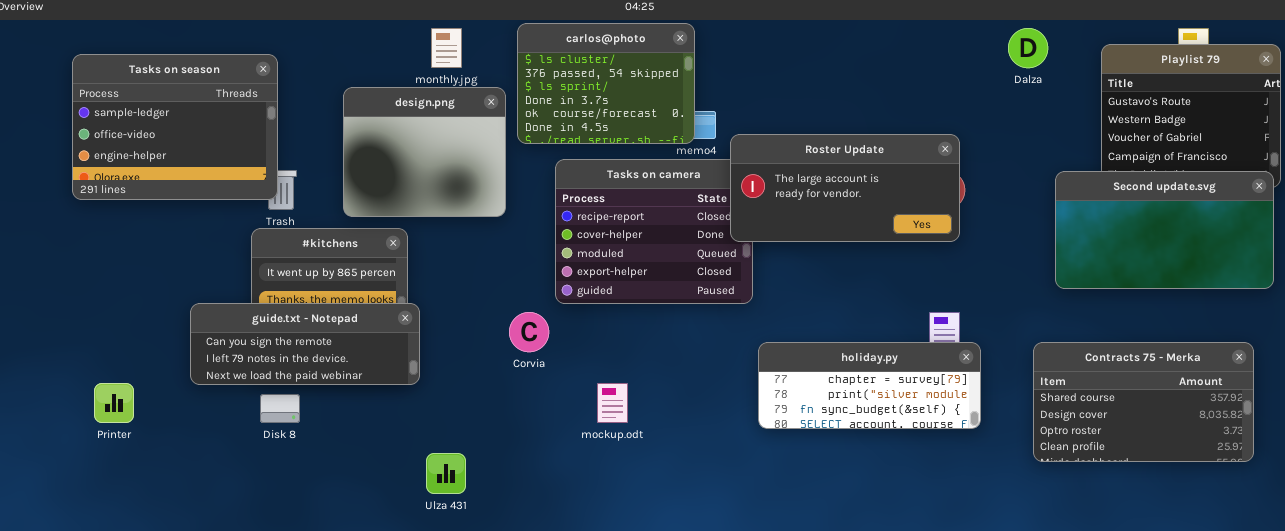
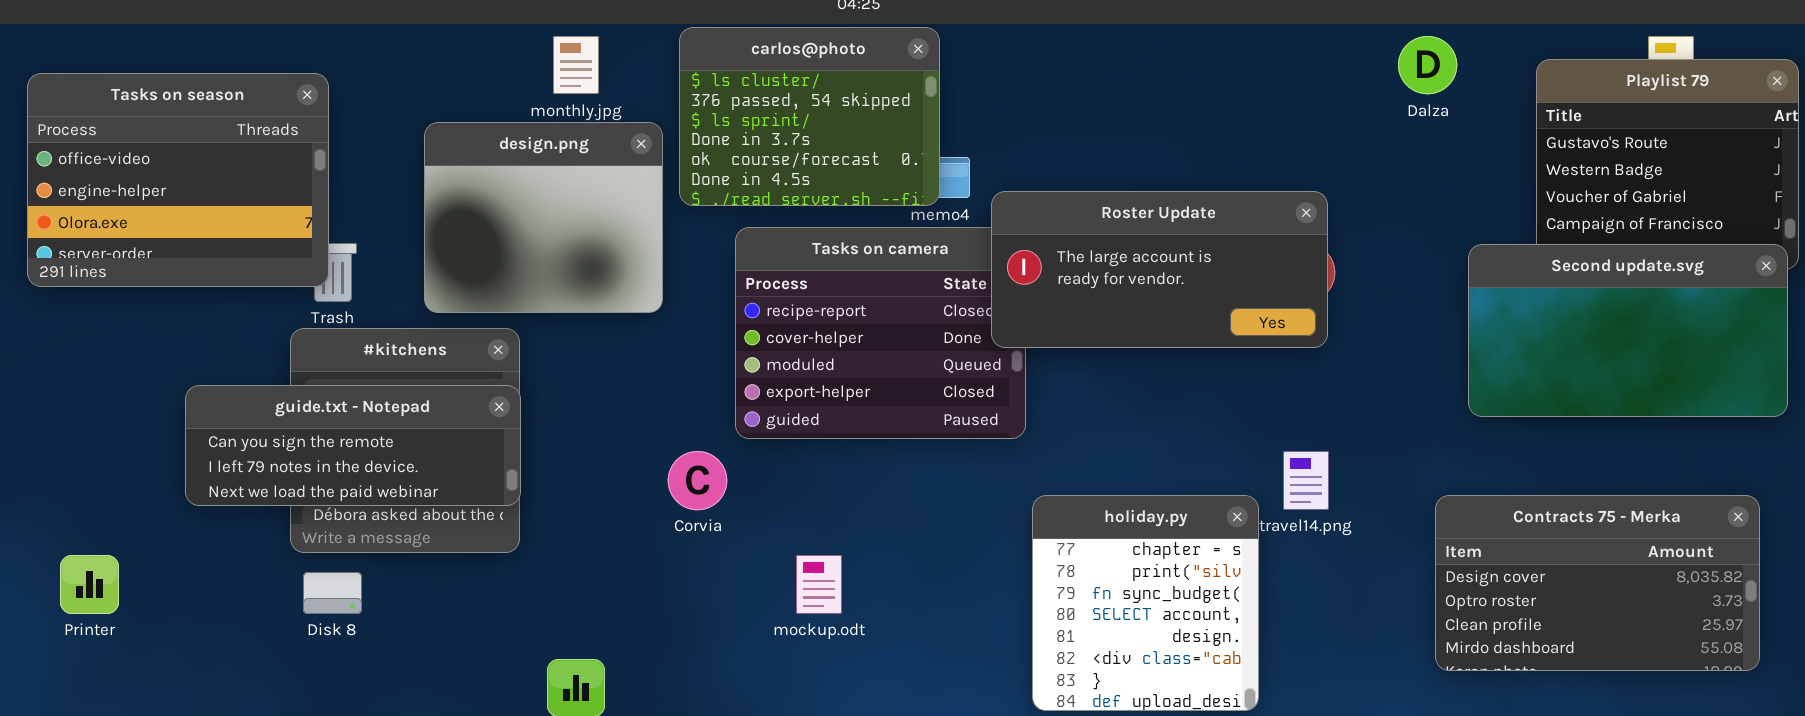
Tasks on season: [72,54,278,200] -> [27,73,329,287], scrolled down 1 row
guide.txt - Notepad: [190,303,420,385] -> [185,385,521,506], moved
holiday.py: [758,342,981,429] -> [1032,495,1259,711], resized
Contracts 75 - Merka: [1033,342,1254,462] -> [1435,495,1760,671], scrolled down 1 row

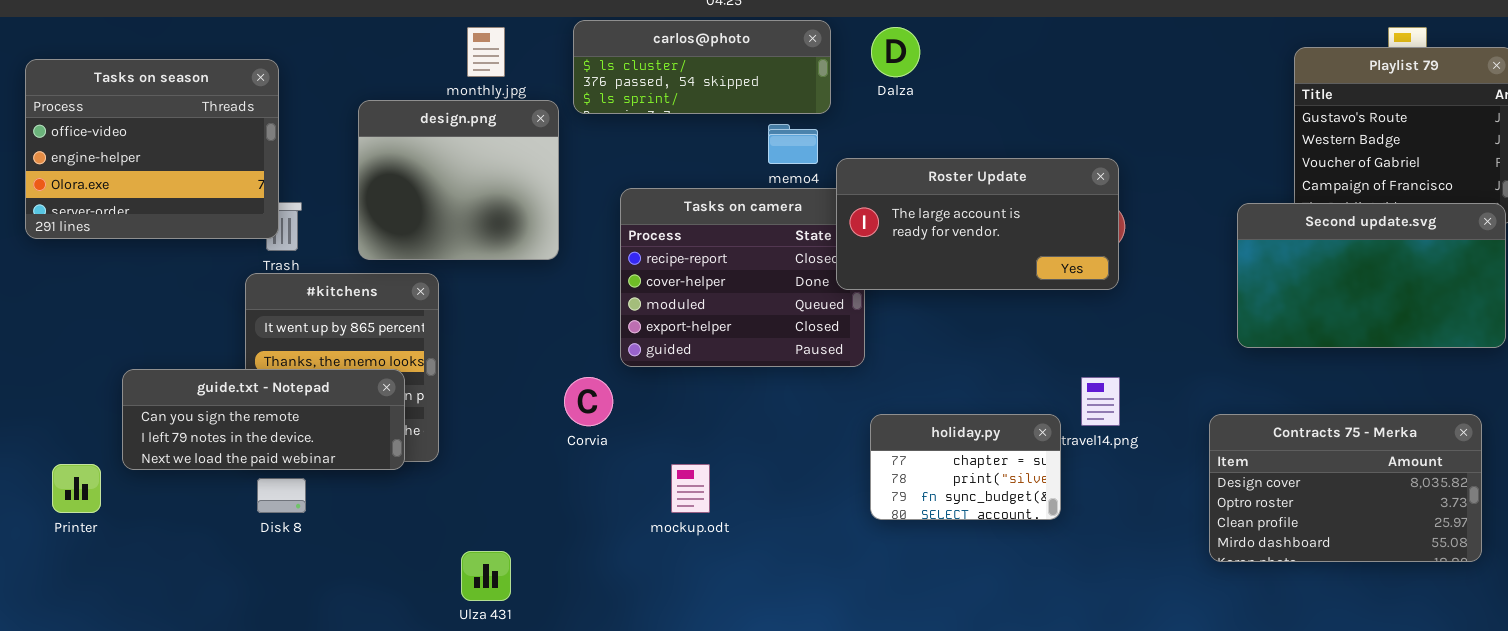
carlos@photo: [679,27,940,206] -> [573,20,831,114], resized
Dalza: [1398,36,1457,94] -> [871,27,920,77], moved
guide.txt - Notepad: [185,385,521,506] -> [122,369,405,470], moved
holiday.py: [1032,495,1259,711] -> [870,414,1061,520], resized

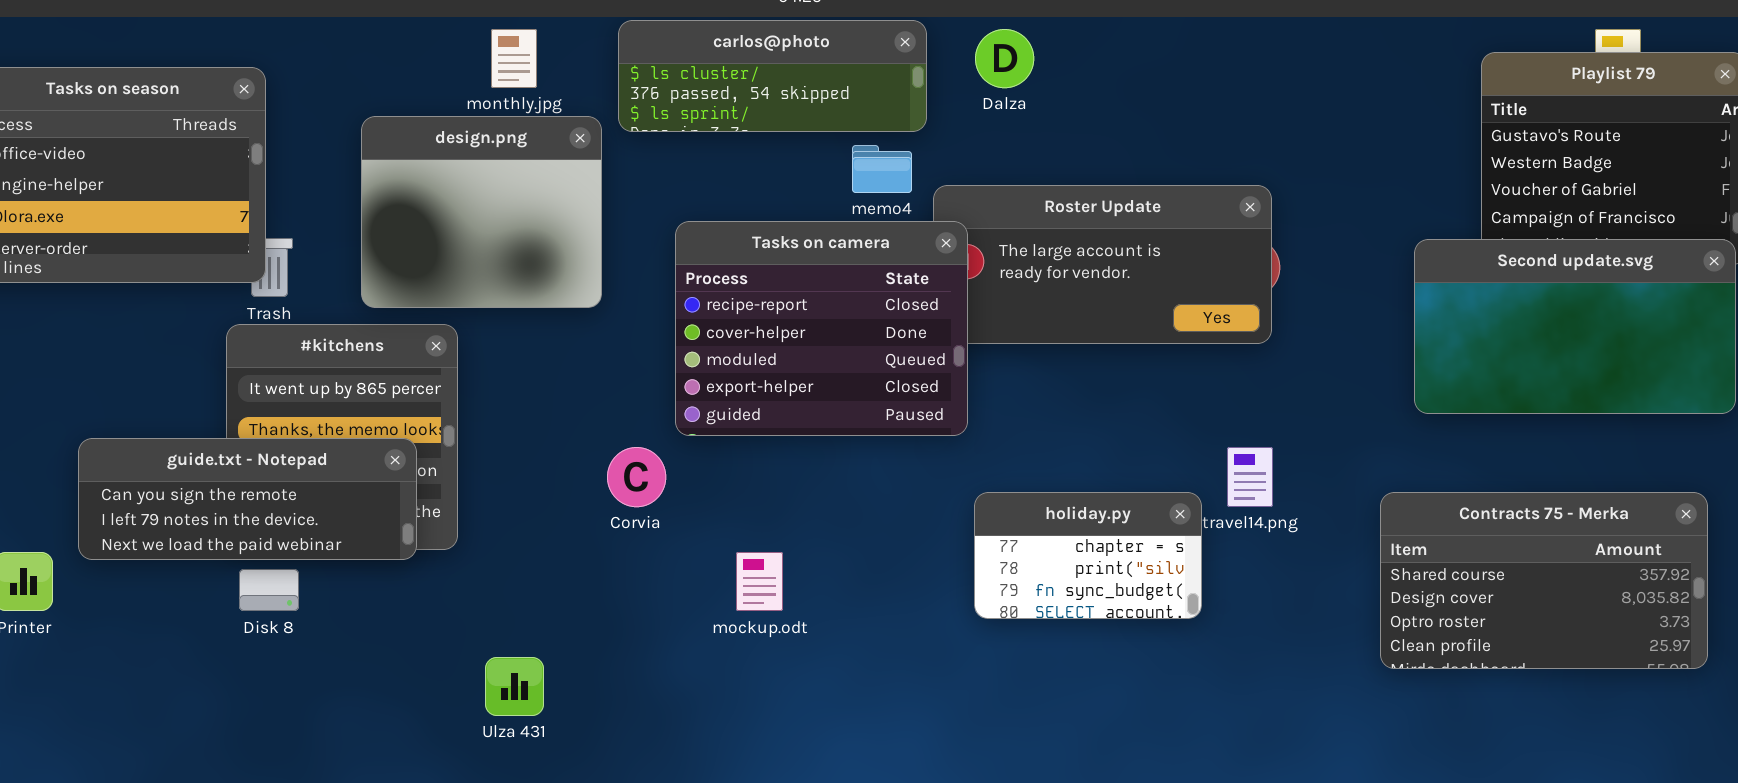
Tasks on camera: [620,188,865,367] -> [675,221,968,436], raised
Contracts 75 - Merka: [1209,414,1482,562] -> [1380,492,1708,669], scrolled up 1 row

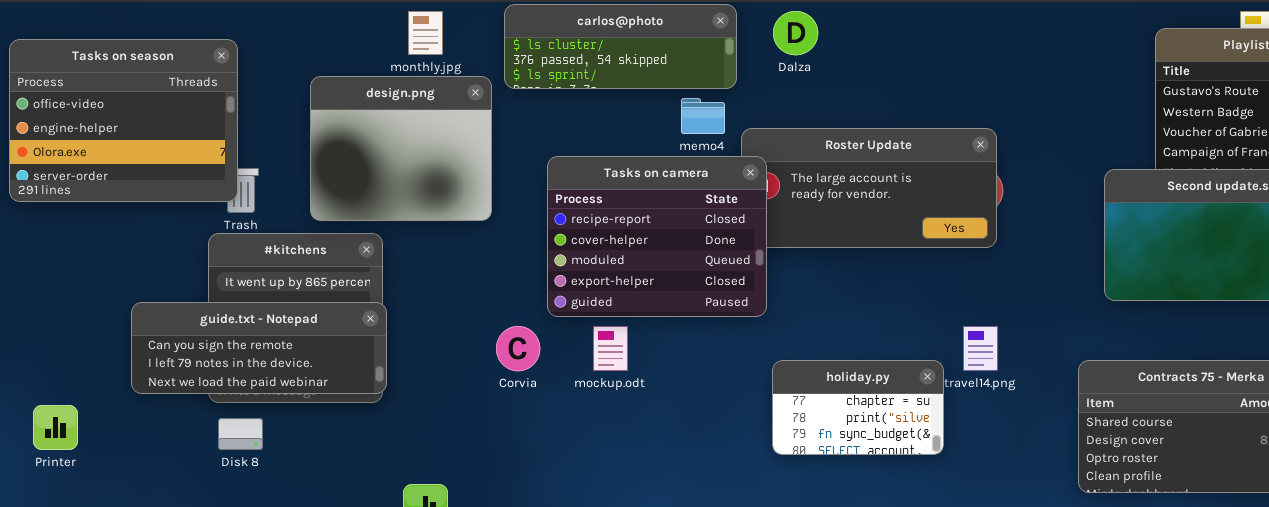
guide.txt - Notepad: [78,438,417,560] -> [131,302,387,394], moved
mockup.odt: [736,552,783,611] -> [593,326,628,371], moved

